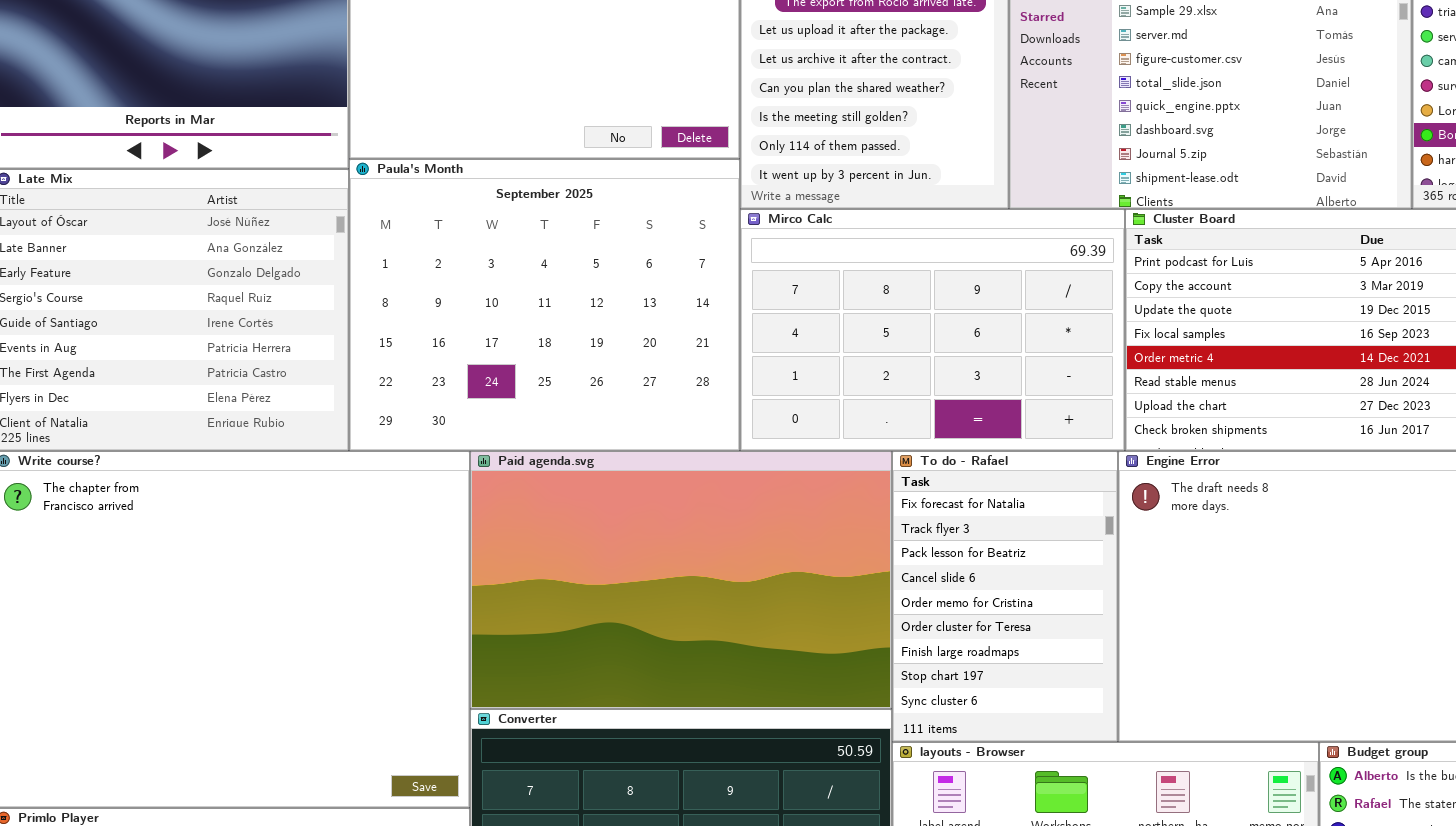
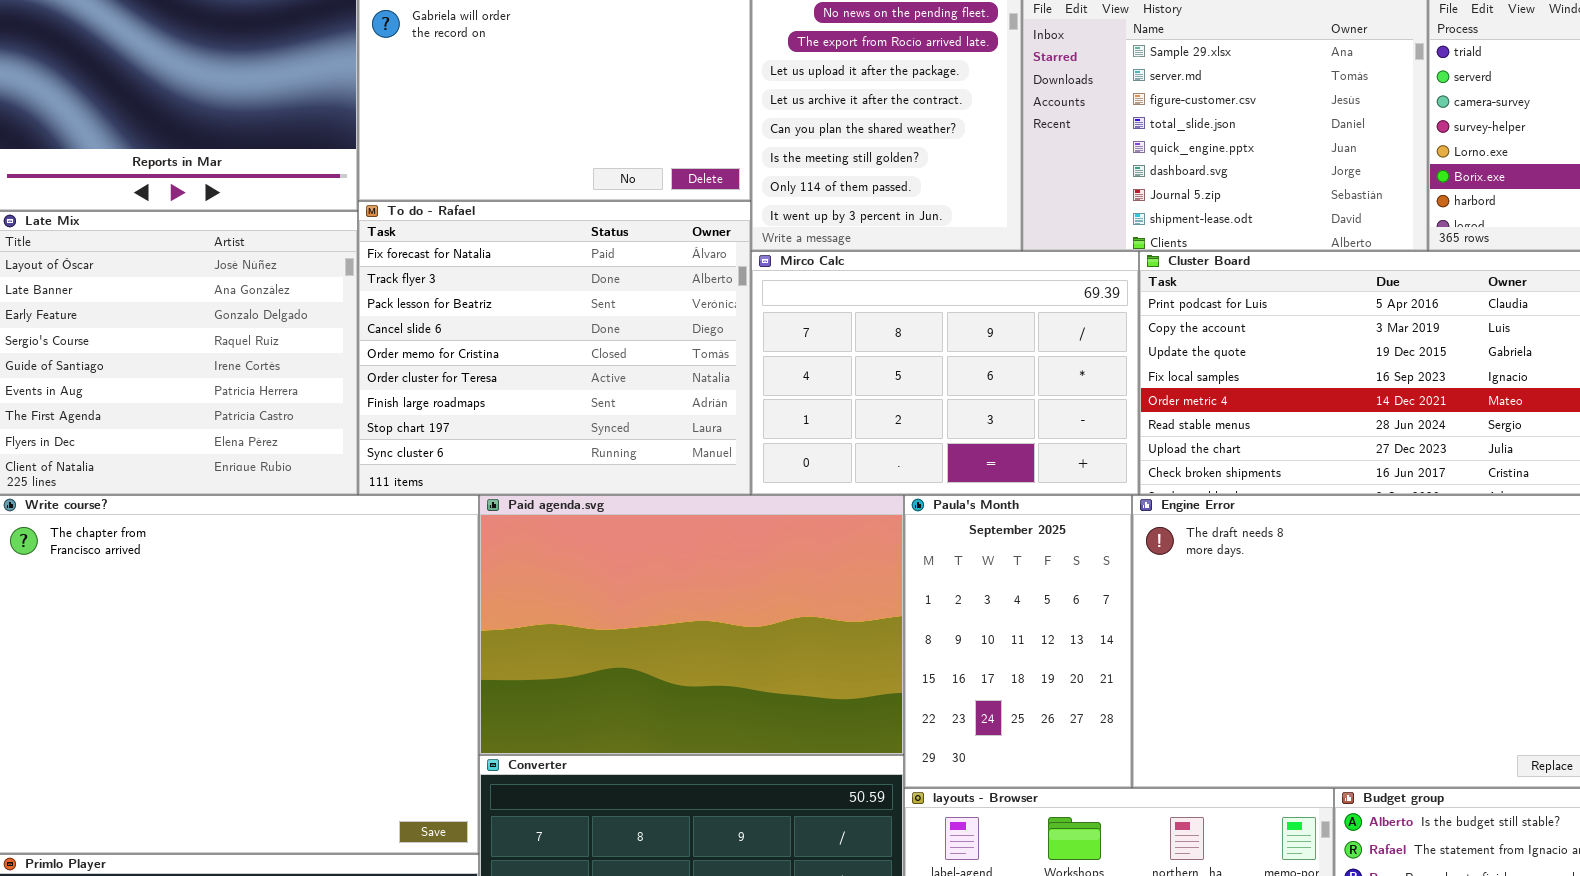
Paula's Month: [349,159,740,451] -> [904,495,1132,788], moved, resized
To do - Rafael: [892,451,1118,742] -> [358,201,751,495], moved, resized

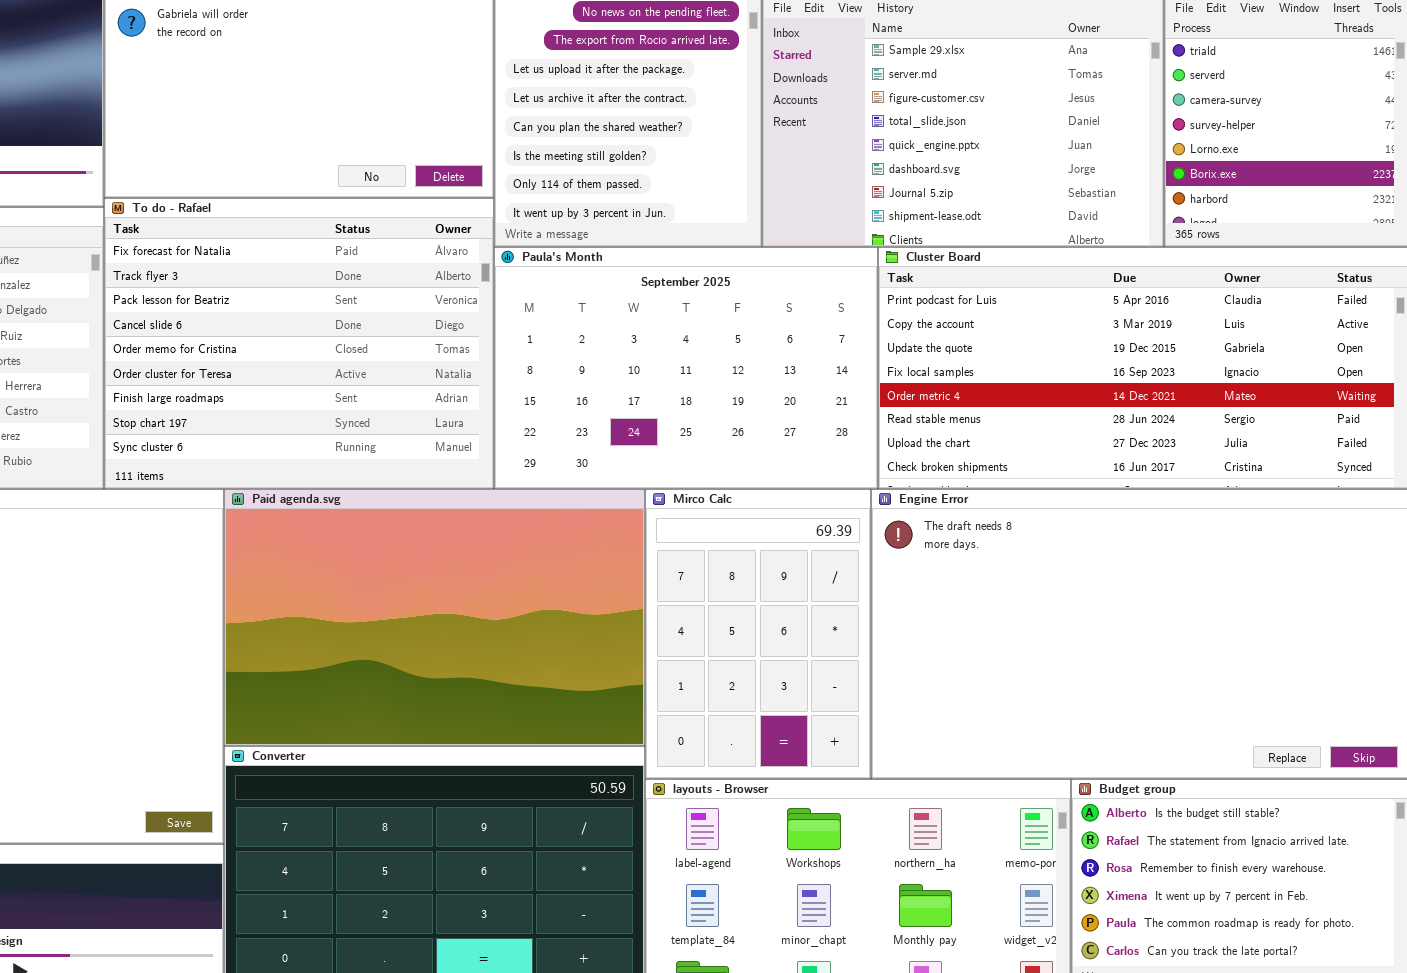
Mirco Calc: [751,251,1139,495] -> [645,489,871,779], moved, resized
Paula's Month: [904,495,1132,788] -> [494,247,878,489], moved, resized

